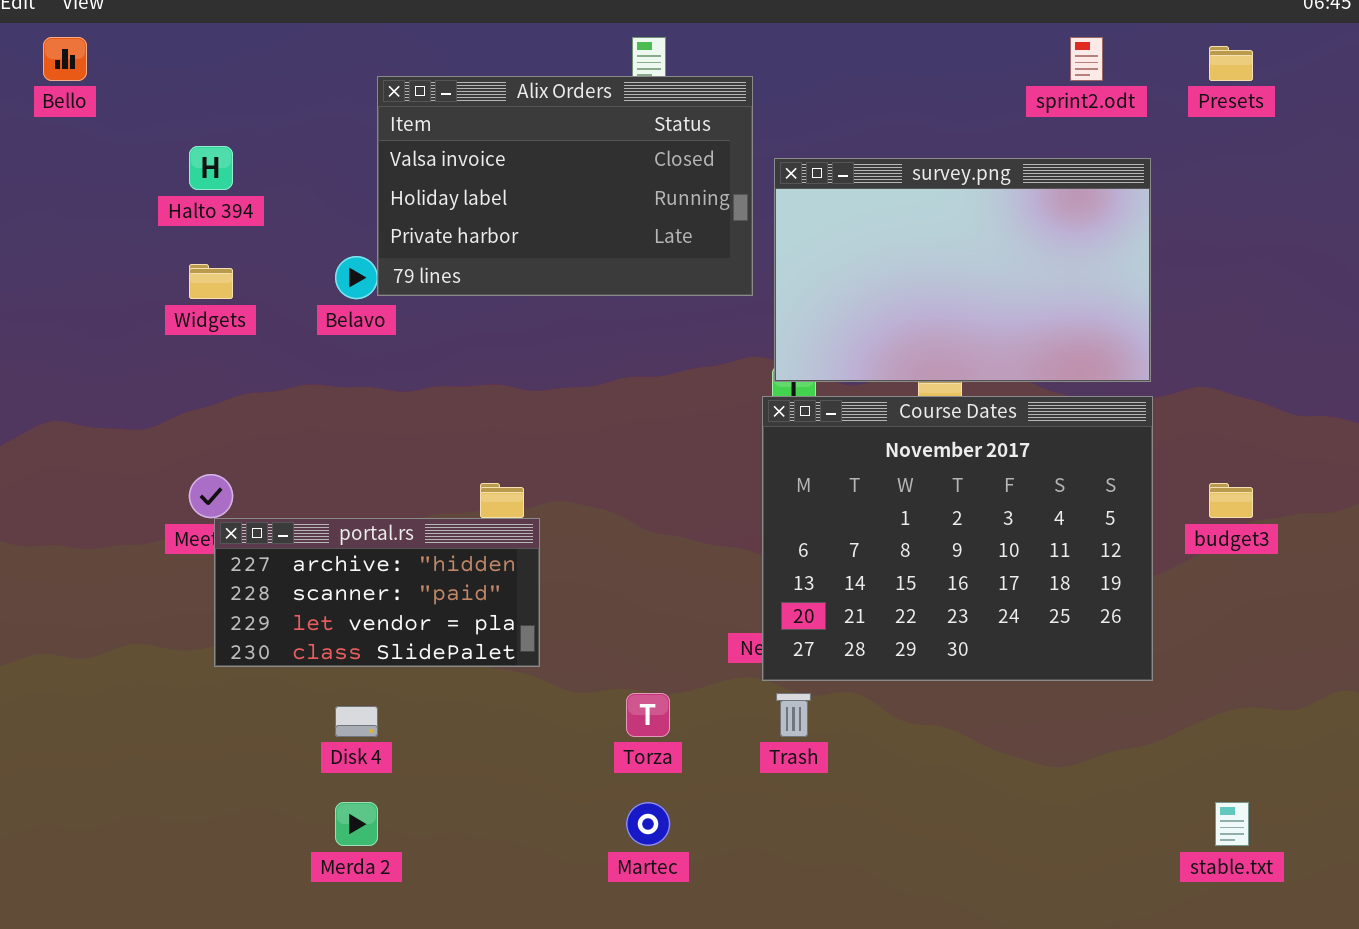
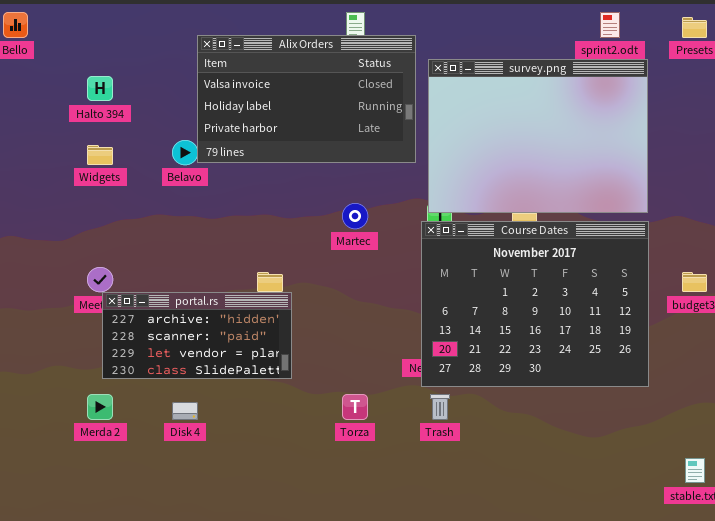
survey.png: [774,158,1151,382] -> [428,59,648,213], resized
Merda 2: [335,802,378,846] -> [87,394,113,420], moved
Martec: [626,802,670,846] -> [342,203,368,229], moved

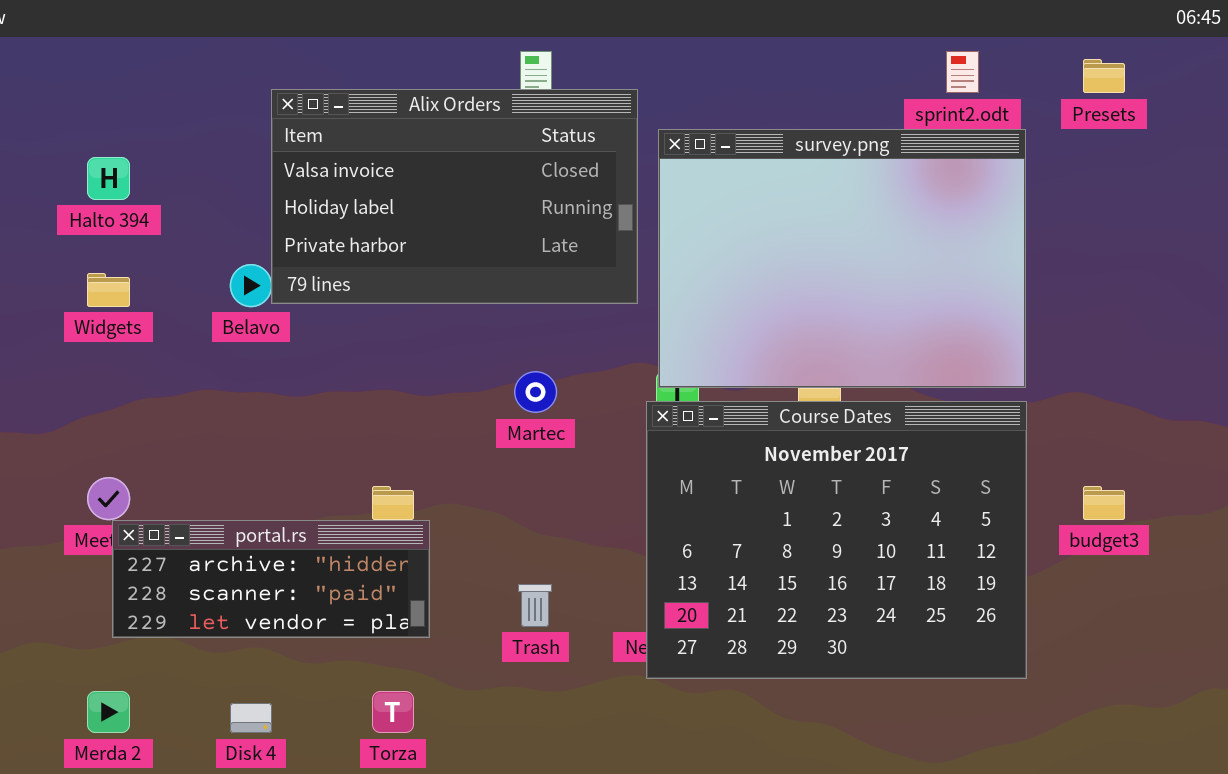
portal.rs: [102,292,292,379] -> [112,520,430,638], resized
Torza: [342,394,368,420] -> [372,691,414,733], moved
Trash: [430,394,450,420] -> [518,584,552,627], moved

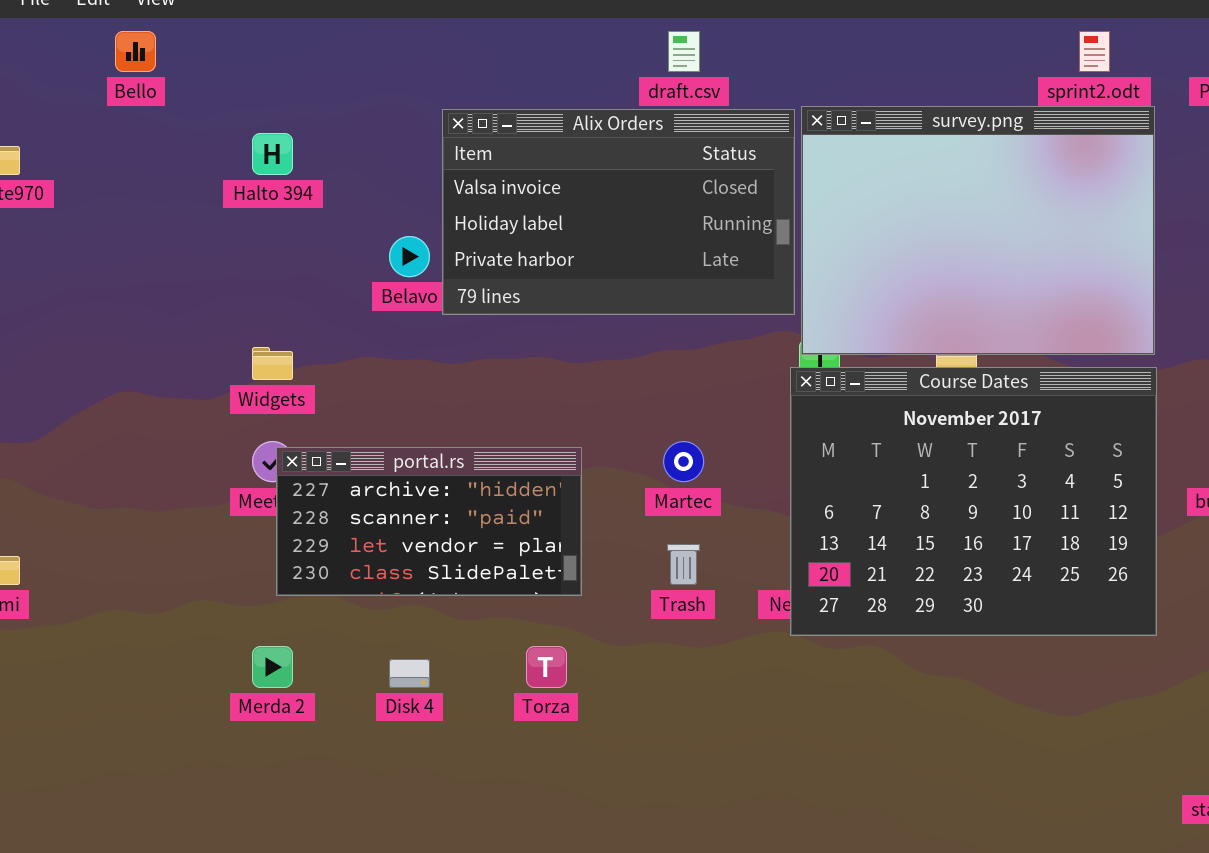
Alix Orders: [271,89,638,304] -> [442,109,795,315], moved
Widgets: [87,273,130,307] -> [252,347,293,380], moved
Martec: [514,371,557,413] -> [663,441,704,482], moved
portal.rs: [112,520,430,638] -> [276,447,582,596], resized

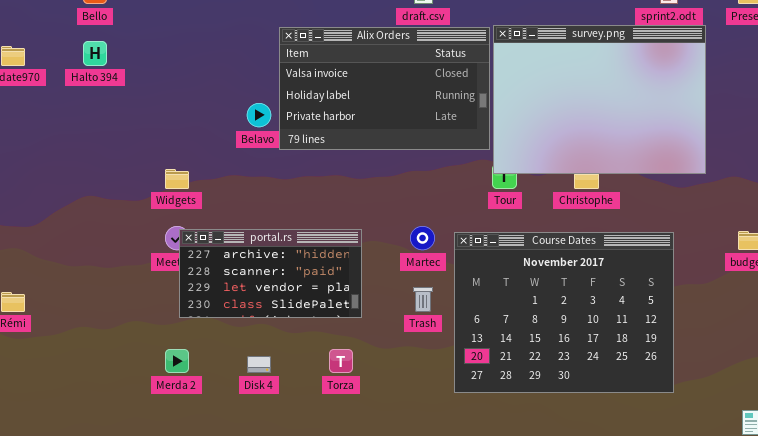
Halto 394: [252,133,293,175] -> [83,41,107,66], moved
Course Dates: [790,367,1157,636] -> [454,232,674,393], moved

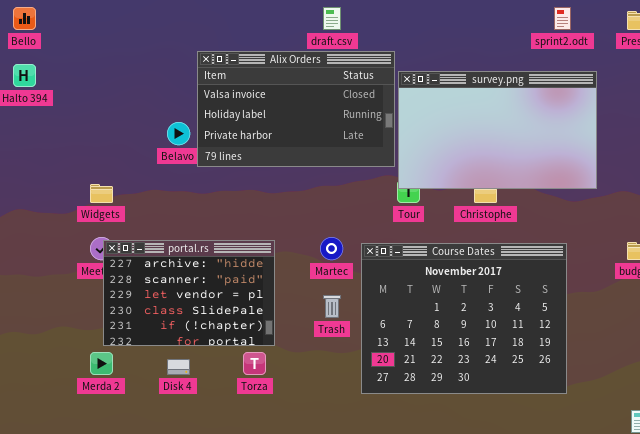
survey.png: [493,25,706,174] -> [398,71,597,189], resized
portal.rs: [179,229,362,318] -> [103,240,275,346], resized

